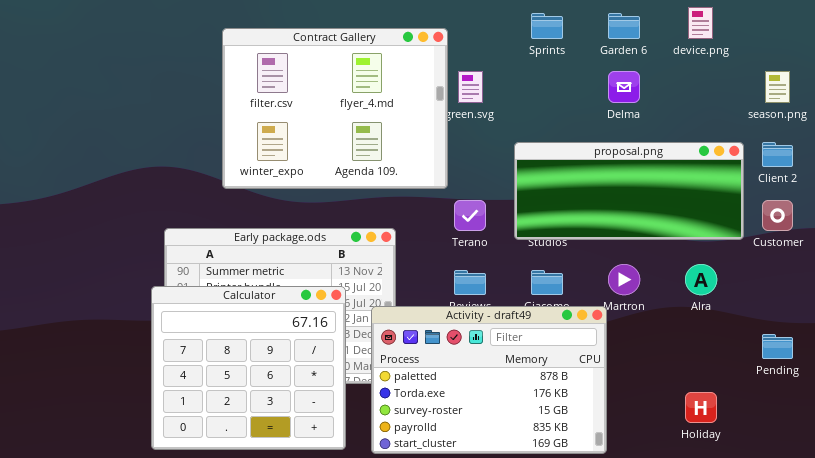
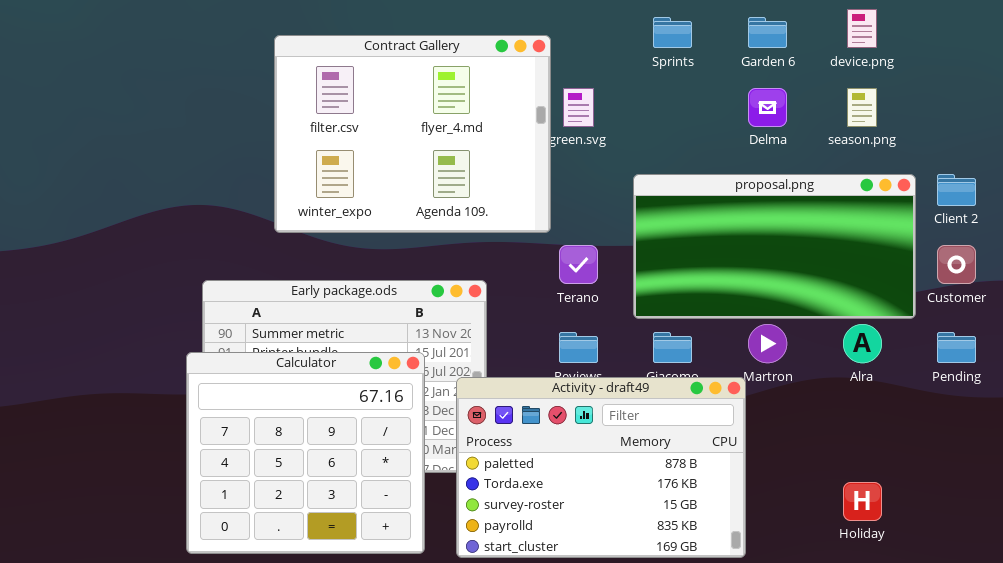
season.png: [765,71,790,103] -> [847,88,877,127], moved
proposal.png: [514,142,744,240] -> [633,174,916,319], resized
Pending: [762,334,793,359] -> [937,332,976,363], moved

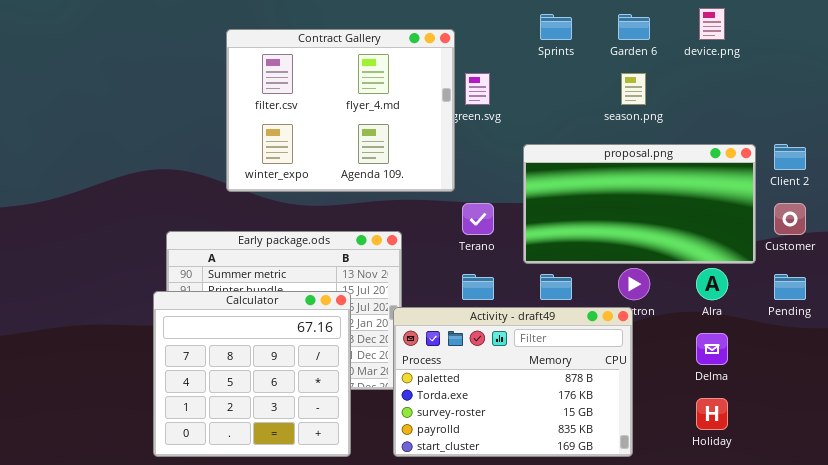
Delma: [748,88,787,127] -> [696,333,728,365], moved
season.png: [847,88,877,127] -> [621,73,646,105], moved
Activity - draft49: [456,377,746,558] -> [393,307,633,457], moved

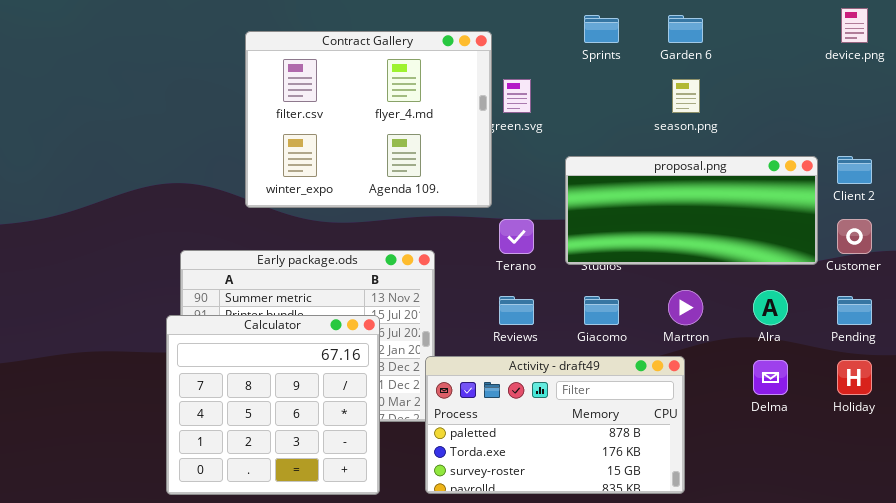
device.png: [699,8,725,40] -> [841,8,868,43], moved
proposal.png: [523,144,756,264] -> [565,156,818,265], resized
Activity - draft49: [393,307,633,457] -> [425,356,685,494], resized
Holiday: [696,398,728,430] -> [837,360,872,395], moved

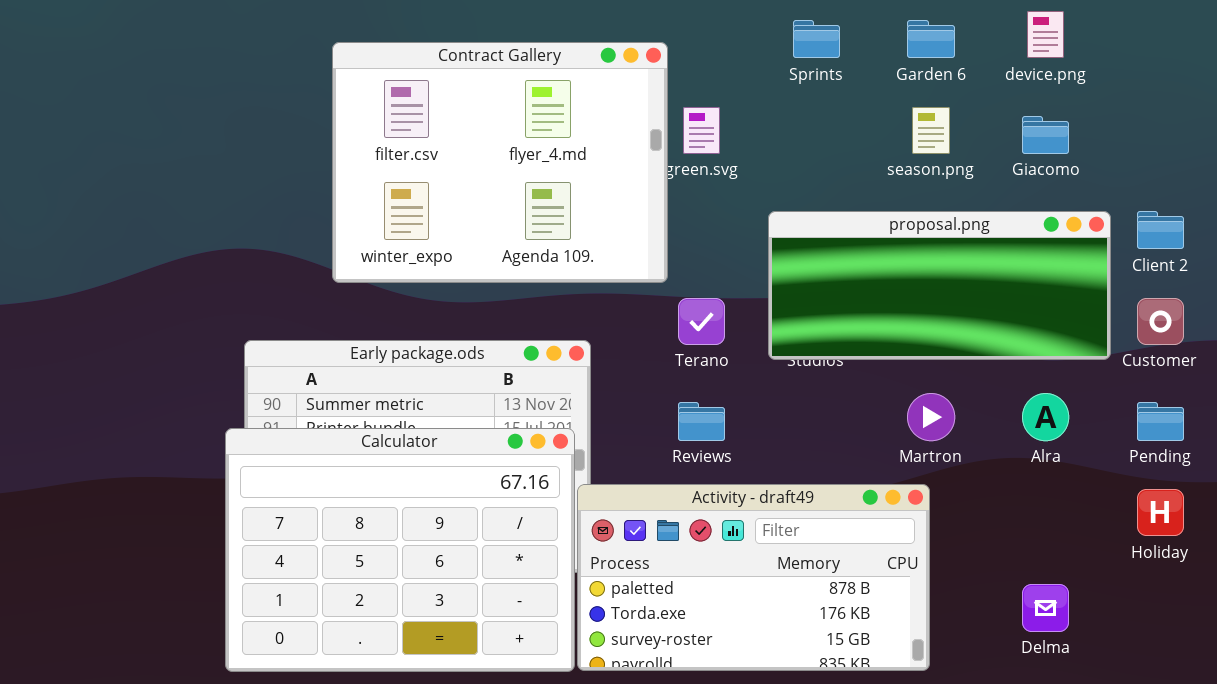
device.png: [841,8,868,43] -> [1027,11,1064,58], moved
Giacomo: [584,296,619,325] -> [1022,116,1069,154], moved
Calculator: [166,315,380,495] -> [225,428,575,672], resized
Delma: [753,360,788,395] -> [1022,584,1069,632], moved

